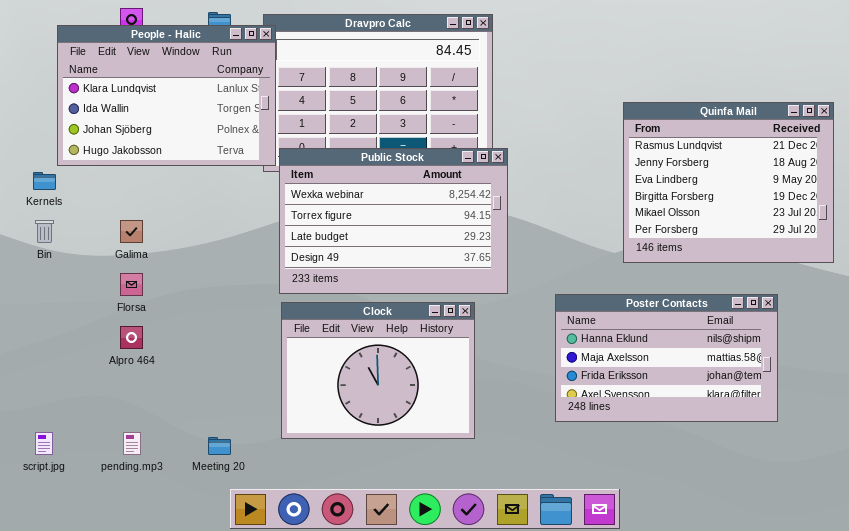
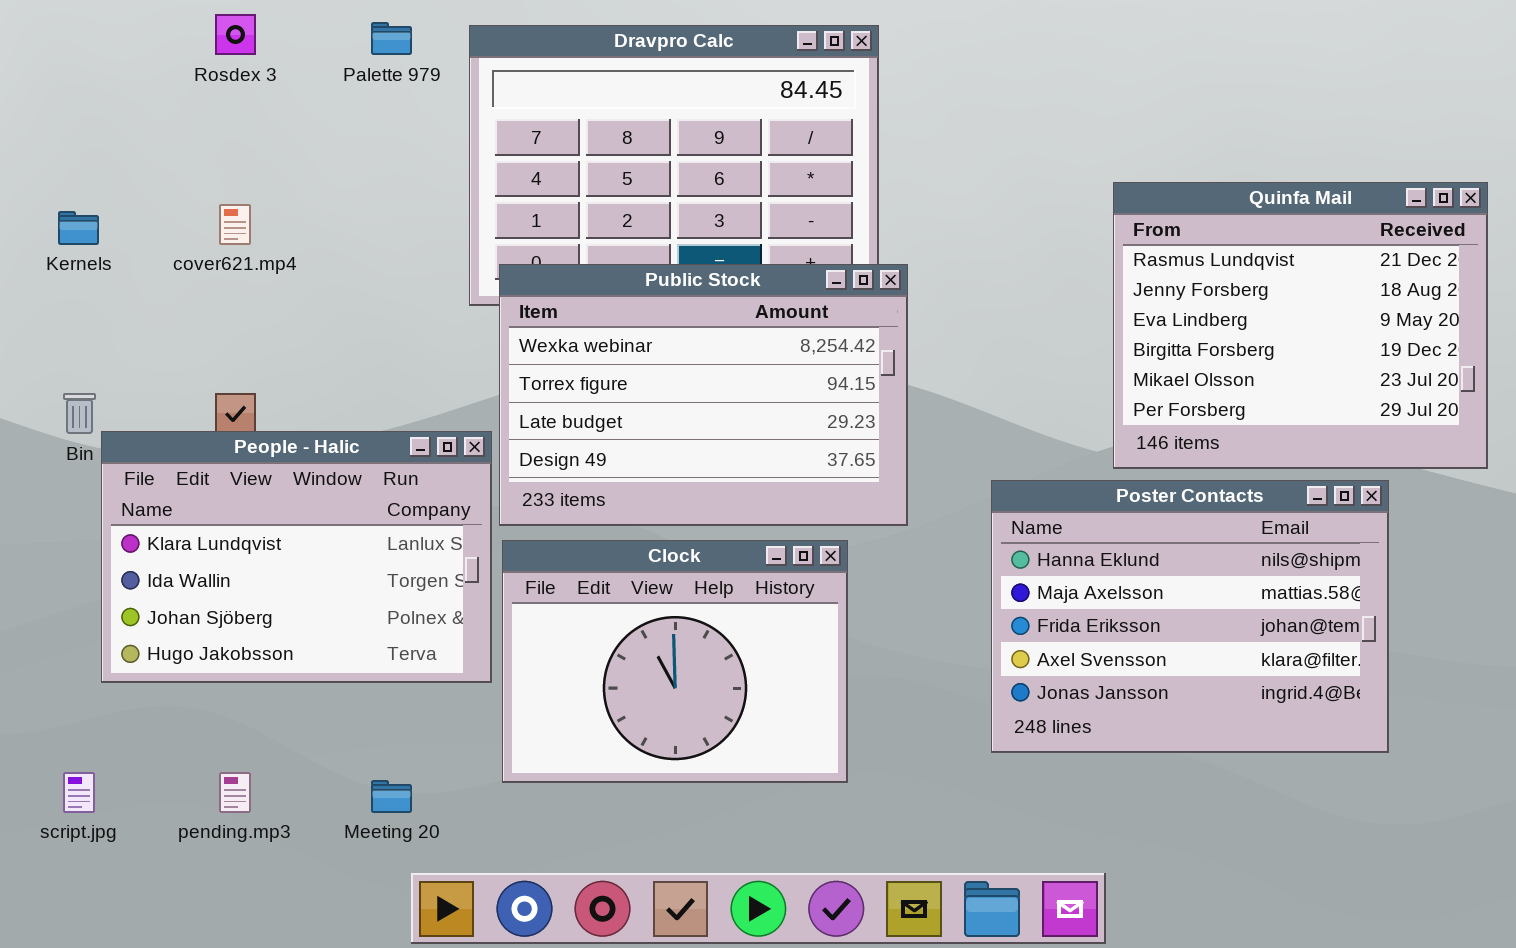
People - Halic: [57,25,276,166] -> [101,431,492,683], moved
Kernels: [33,172,56,190] -> [58,211,99,245], moved
Poster Contacts: [555,294,778,422] -> [991,480,1389,753], resized

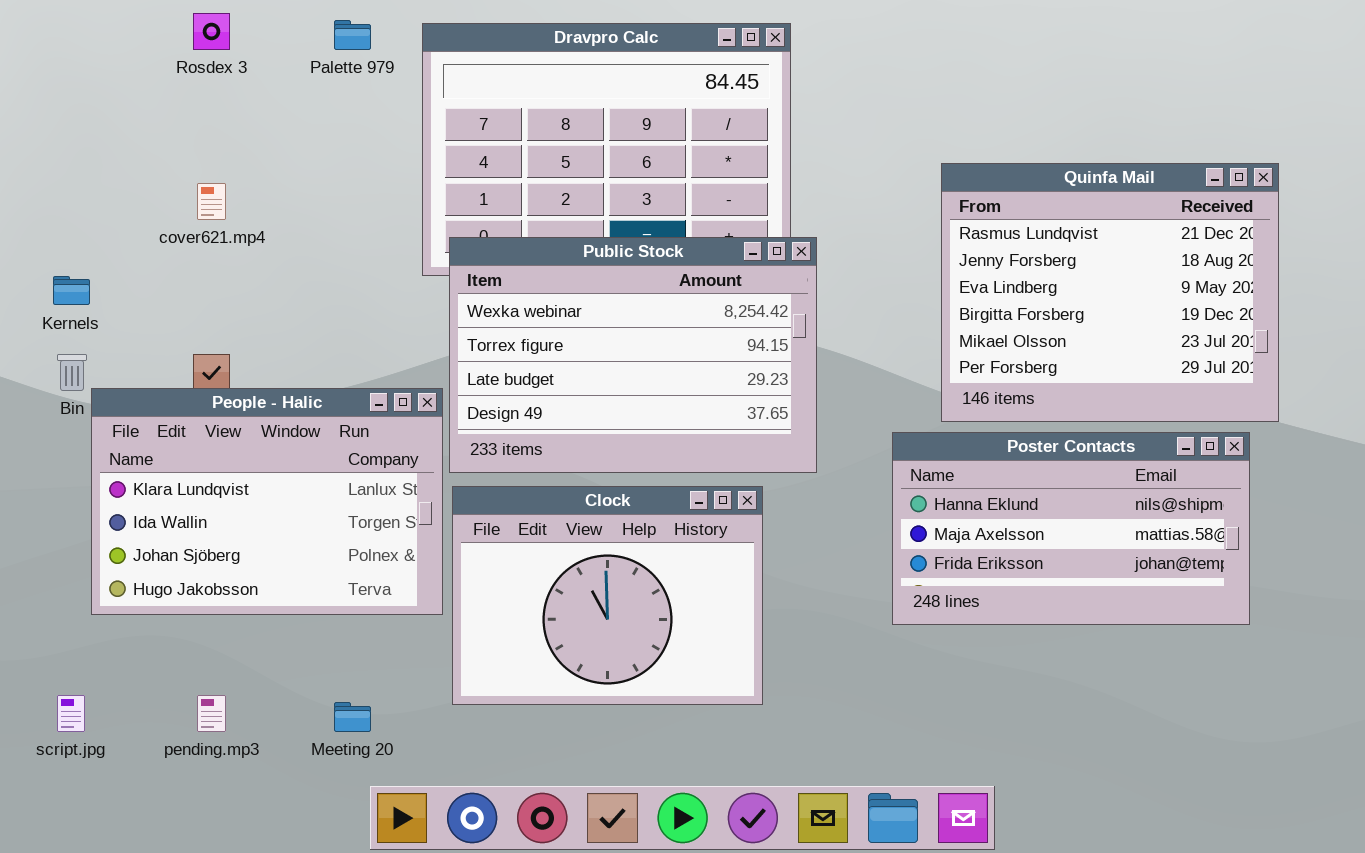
Quinfa Mail: [1113,182,1488,469] -> [941,163,1279,422], moved
Kernels: [58,211,99,245] -> [53,276,90,305], moved
Poster Contacts: [991,480,1389,753] -> [892,432,1250,625], resized

